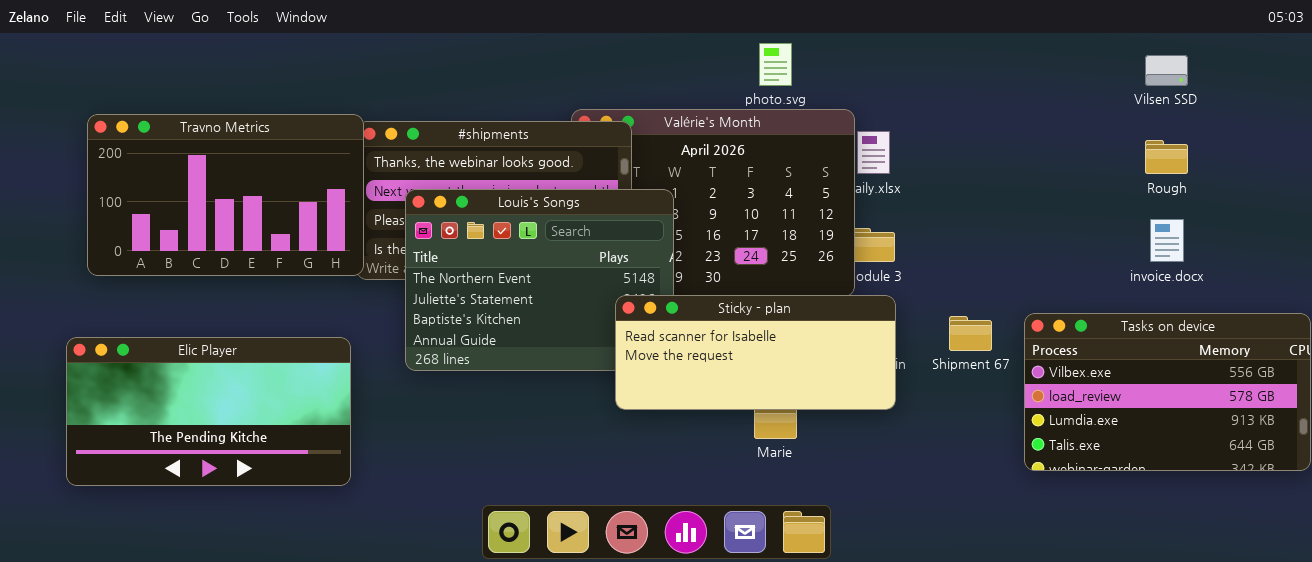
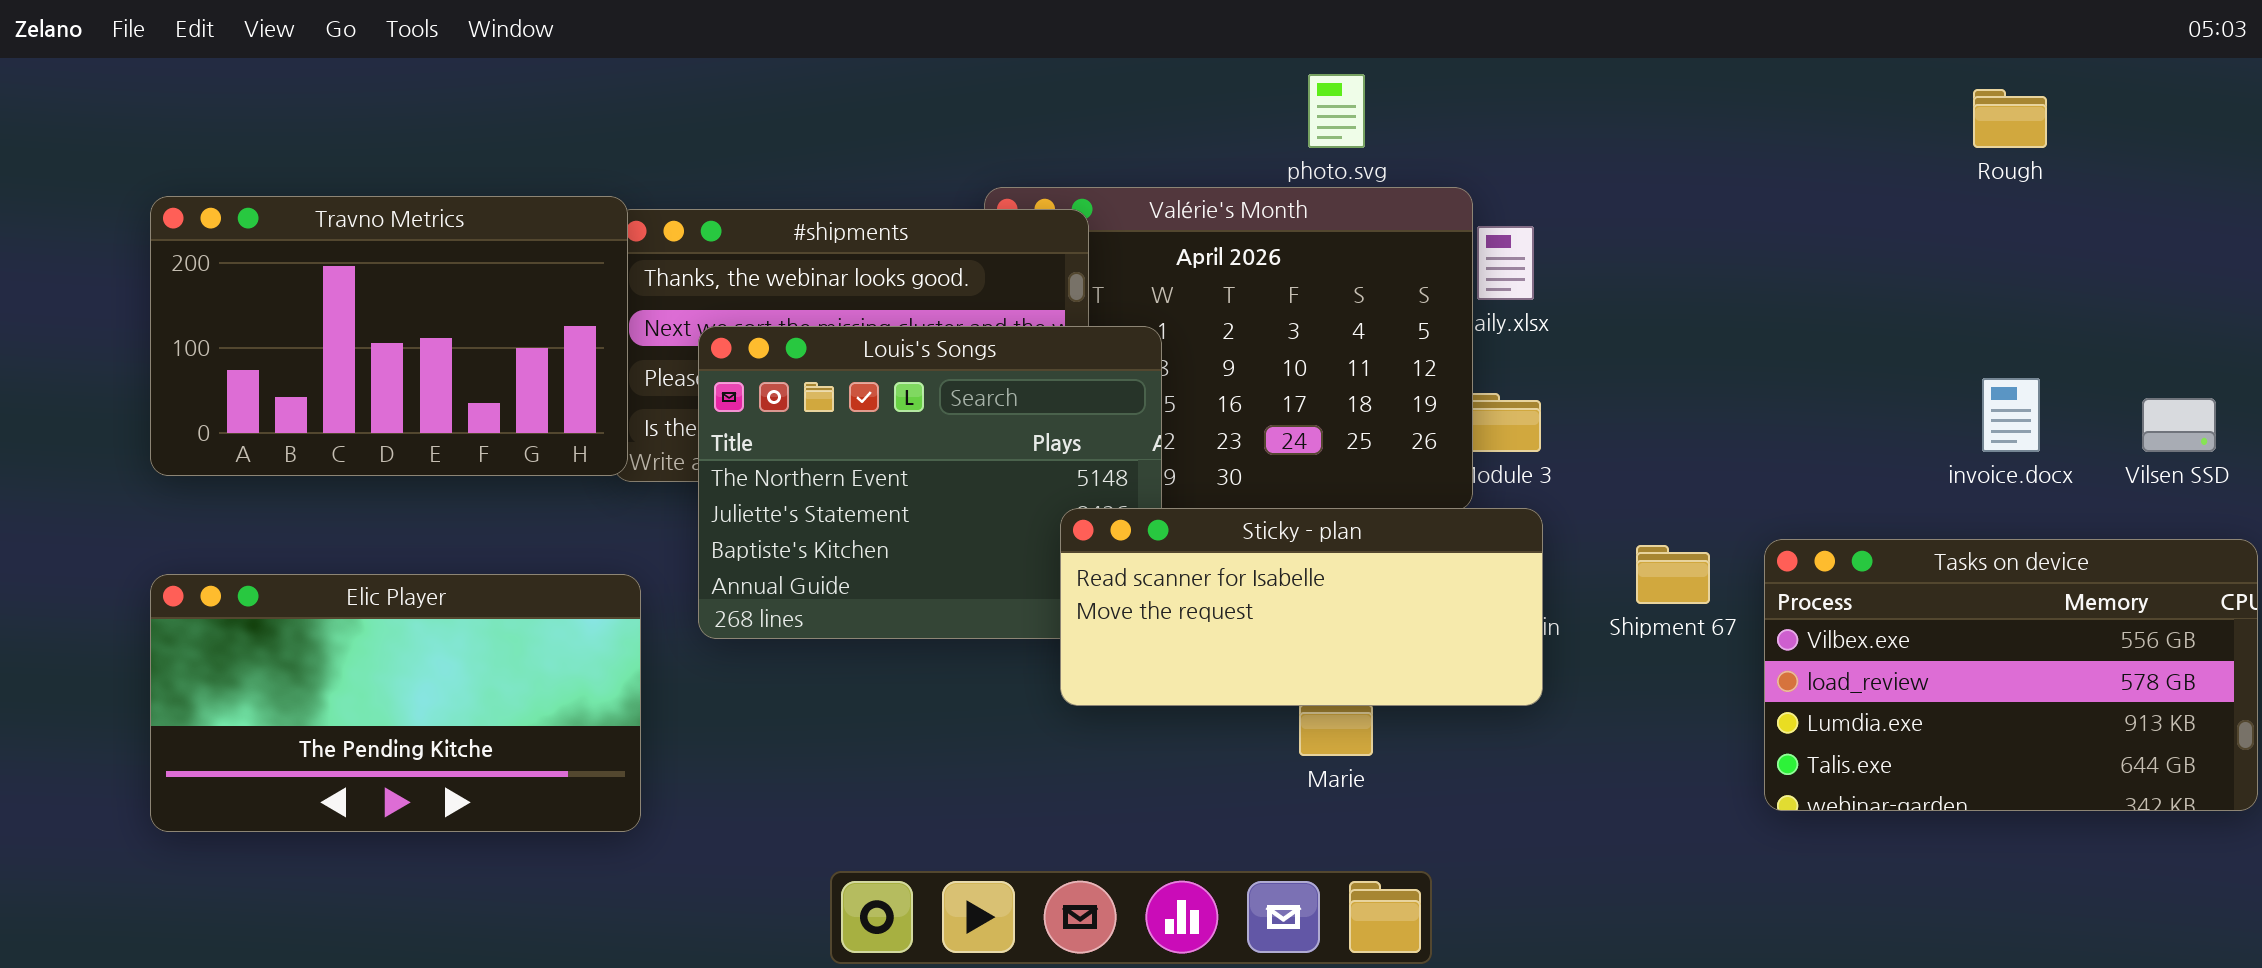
Vilsen SSD: [1145,55,1188,86] -> [2142,398,2216,452], moved
Rough: [1145,140,1188,174] -> [1973,89,2047,148], moved
Elic Player: [66,337,351,486] -> [150,574,641,832], moved

